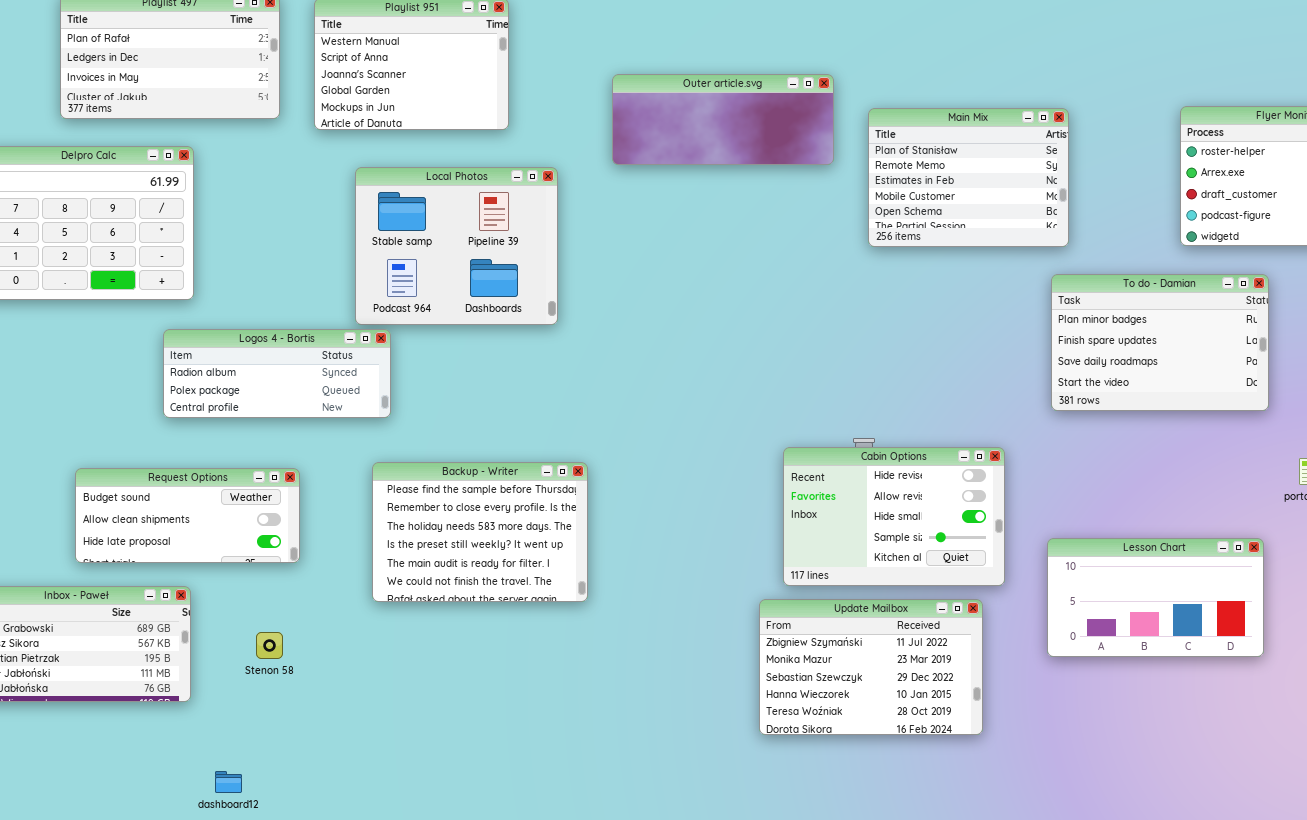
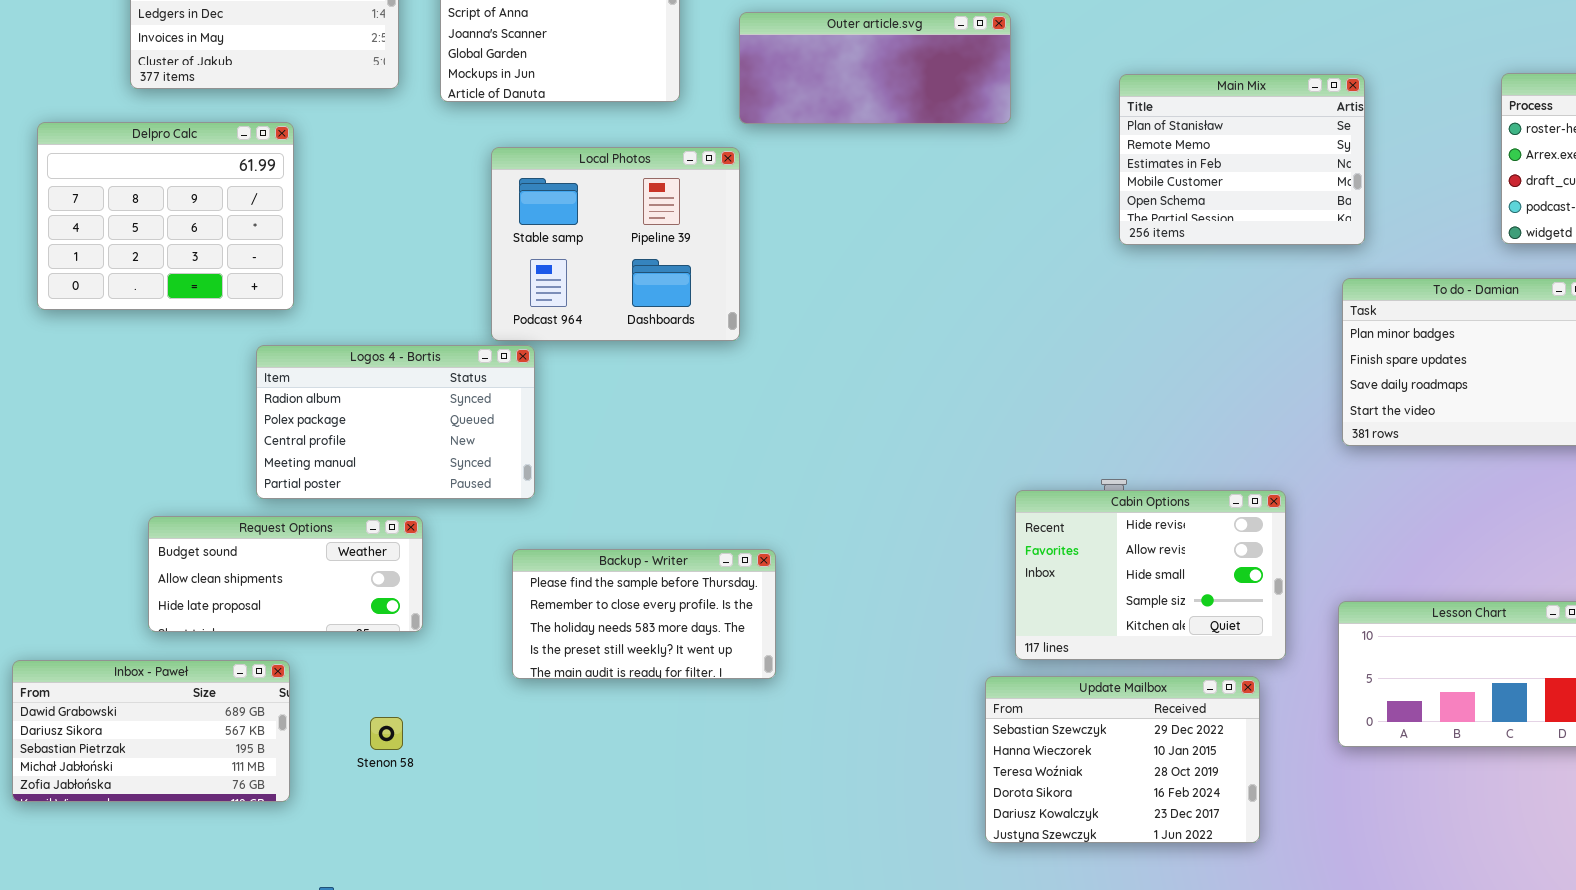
Outer article.svg: [612,74,834,165] -> [739,12,1011,124], moved
Logos 4 - Bortis: [163,329,391,418] -> [256,345,535,499], resized
Backup - Writer: [372,462,588,602] -> [512,549,776,679], resized
Update Mailbox: [759,599,983,735] -> [985,676,1260,843], scrolled down 2 rows

